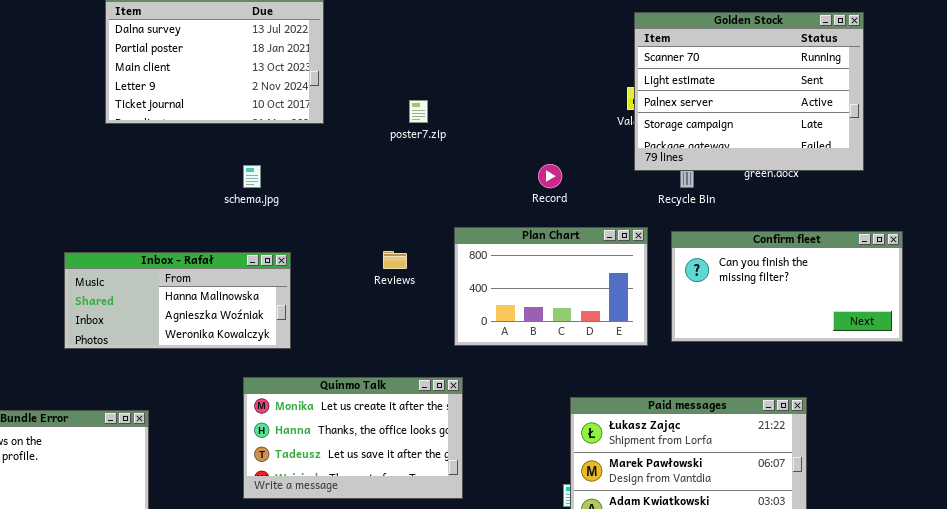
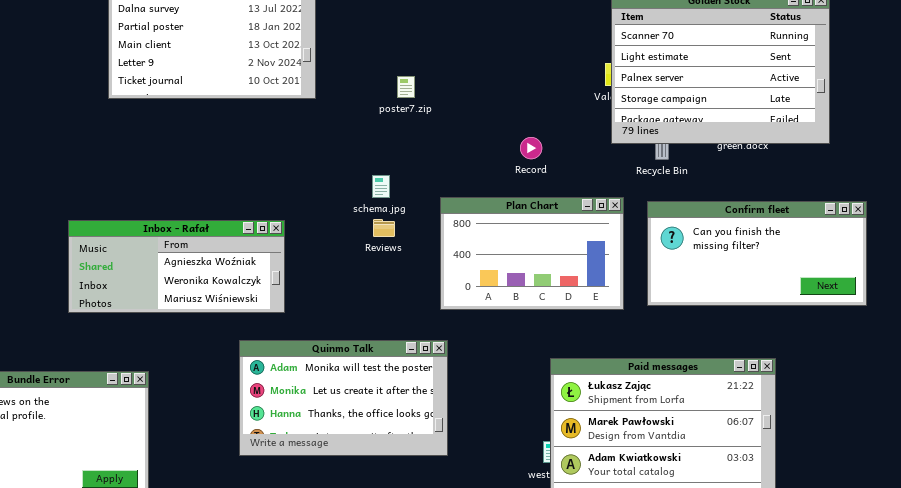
schema.jpg: [243,165,261,188] -> [372,175,390,198], moved
Inbox - Rafał: [64,252,291,349] -> [68,220,285,313], scrolled down 1 row
Quinmo Talk: [243,377,463,499] -> [239,340,448,456], scrolled up 1 row

